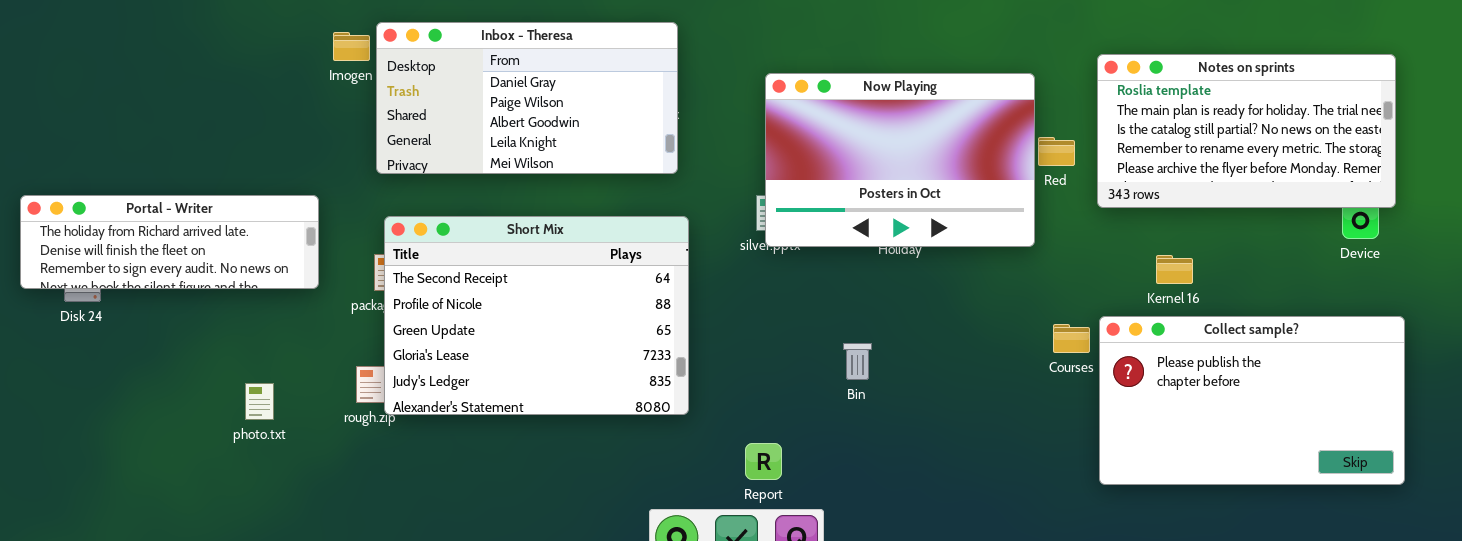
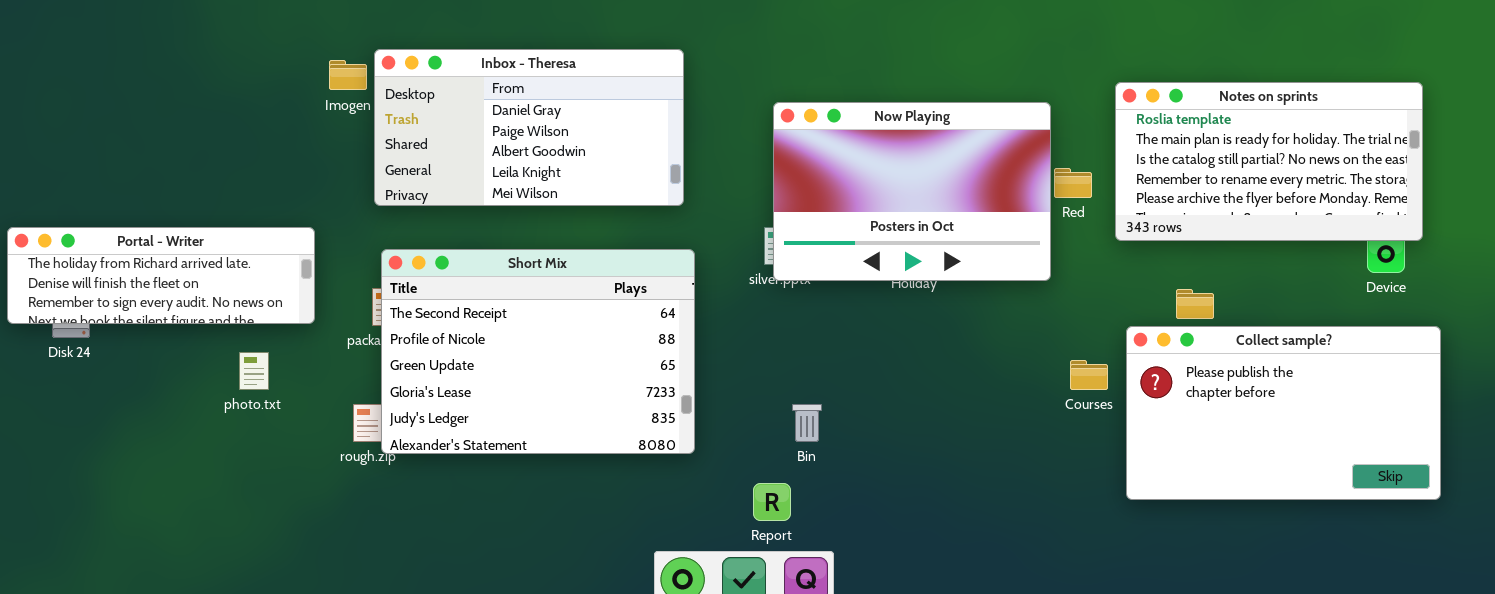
Collect sample?: [1099,316,1405,485] -> [1126,326,1441,500], moved
Bin: [843,343,872,380] -> [792,404,822,442], moved
photo.txt: [245,383,274,420] -> [239,352,269,390], moved

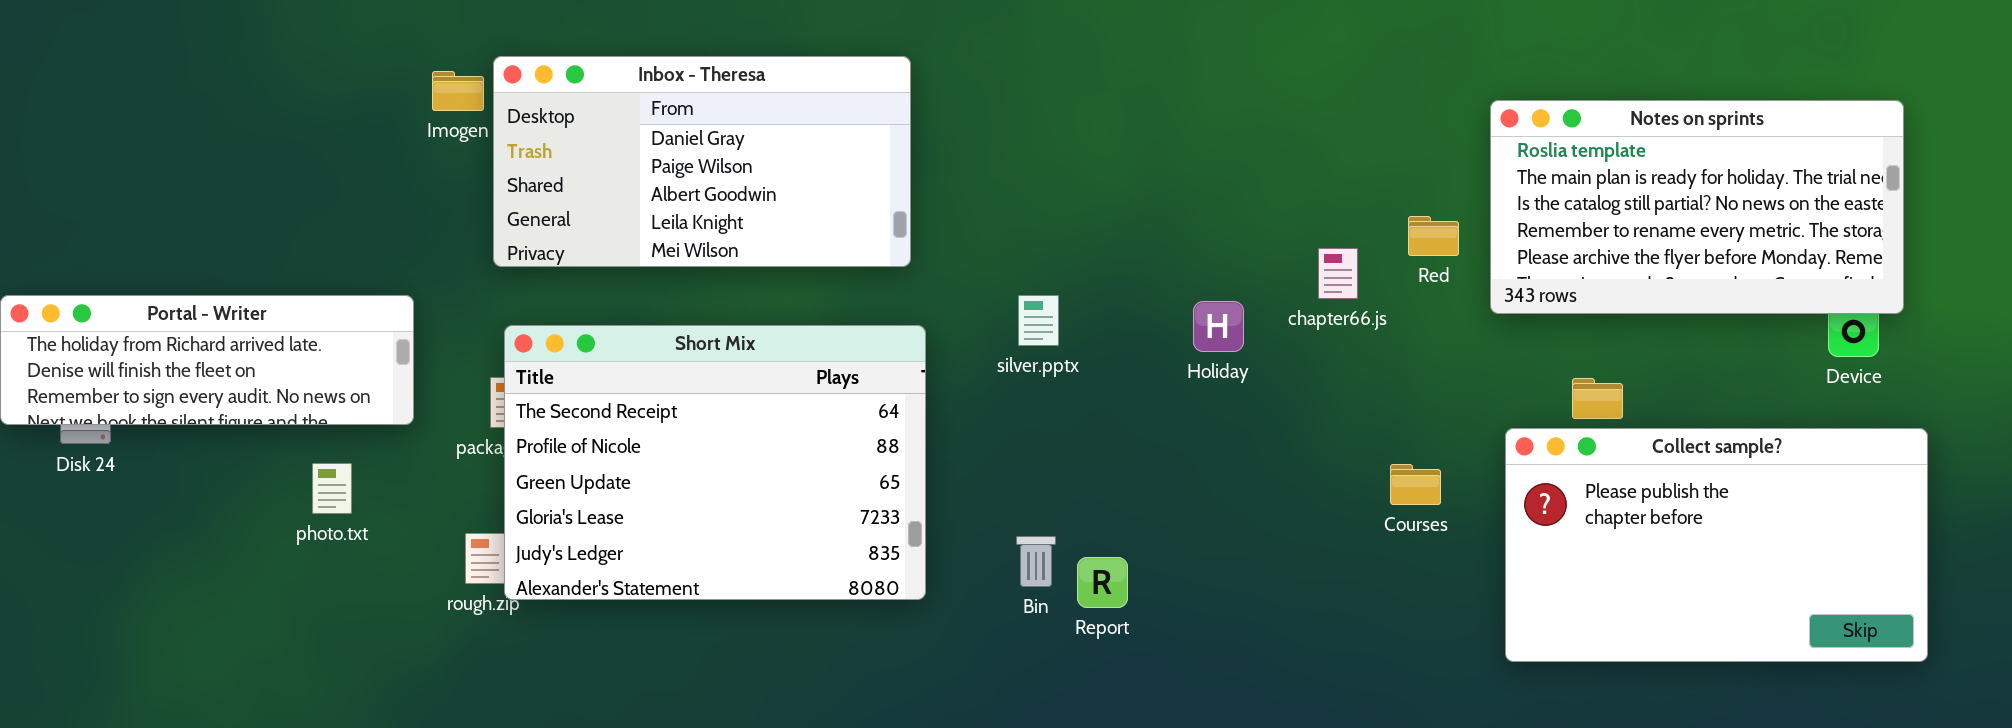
Now Playing: [773,102,1051,281] -> none, closed
Courses: [1070,360,1108,390] -> [1390,464,1441,505], moved
Bin: [792,404,822,442] -> [1016,536,1056,587], moved
Report: [753,483,791,521] -> [1077,557,1128,608], moved

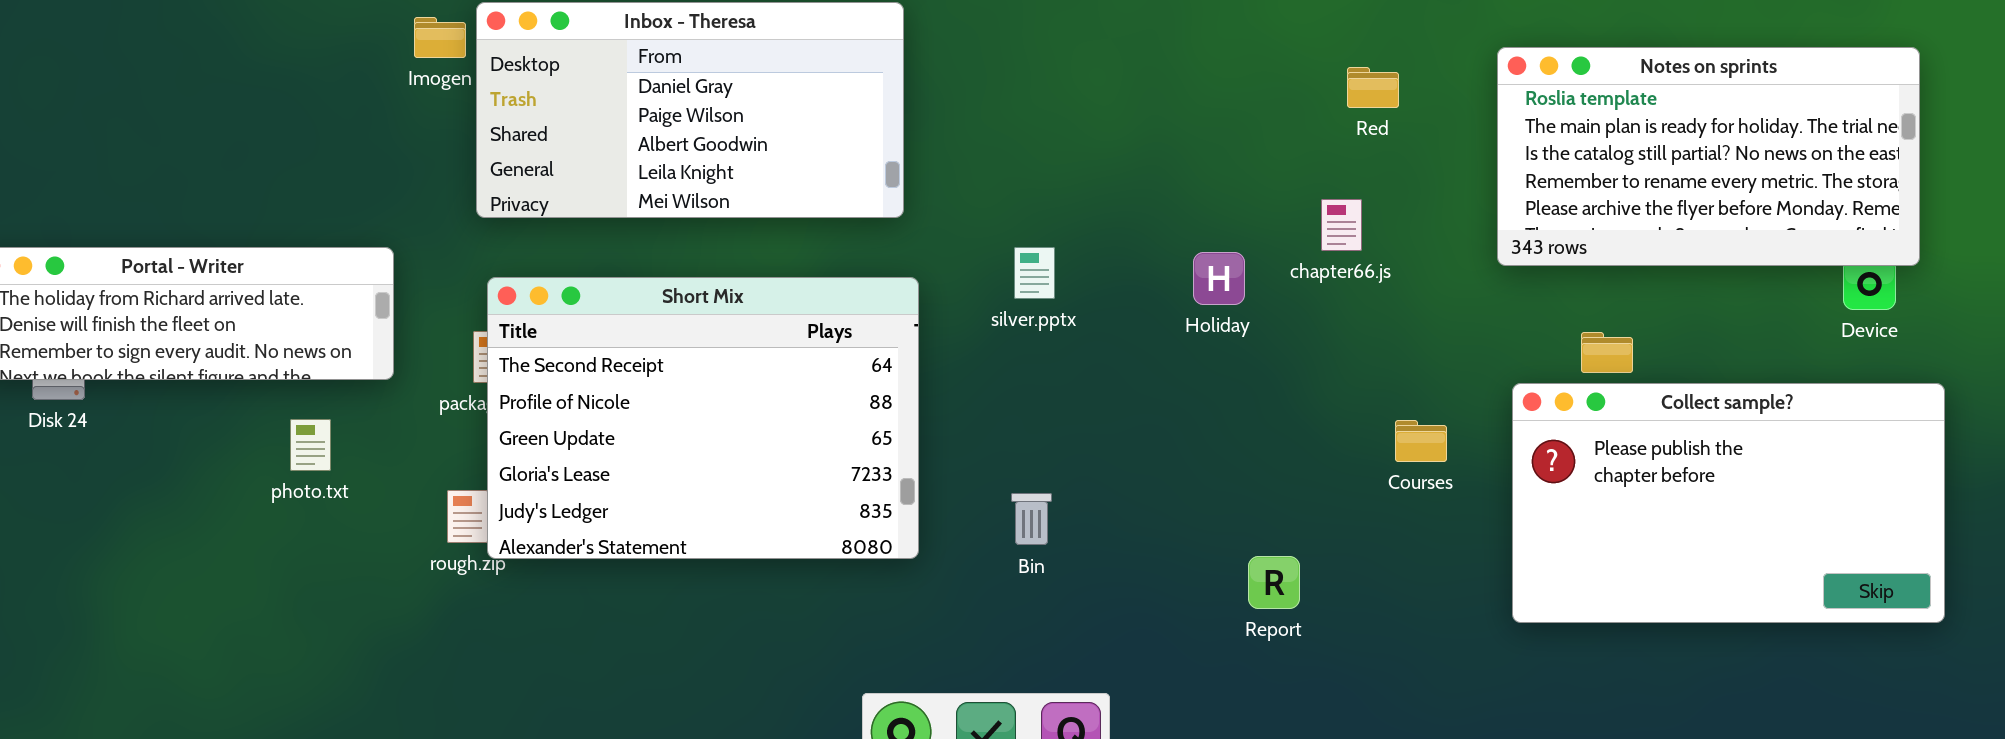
Red: [1408,216,1459,256] -> [1347,67,1399,108], moved
Report: [1077,557,1128,608] -> [1248,556,1300,609], moved

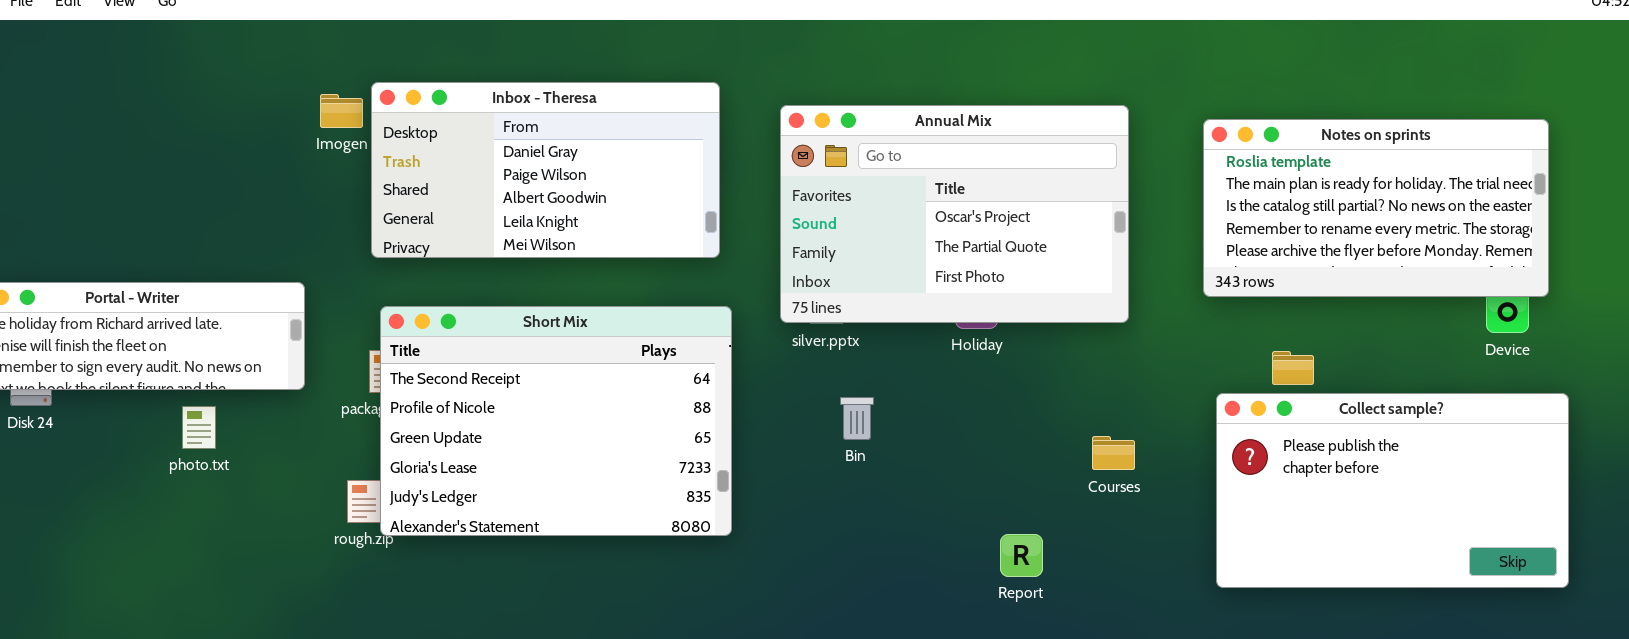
Annual Mix: none -> [780,105,1129,323], opened
photo.txt: [290,419,331,471] -> [182,406,216,449], moved
Courses: [1395,420,1447,462] -> [1092,436,1135,470], moved
Bin: [1011,493,1052,545] -> [840,397,874,440], moved

